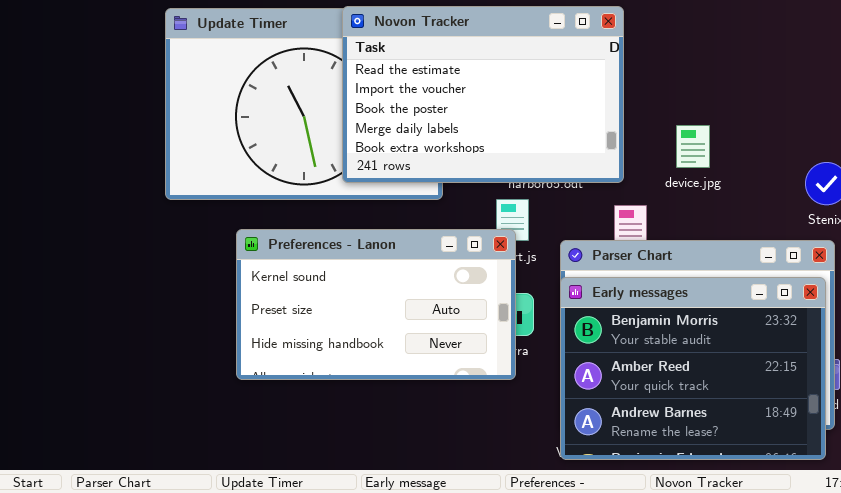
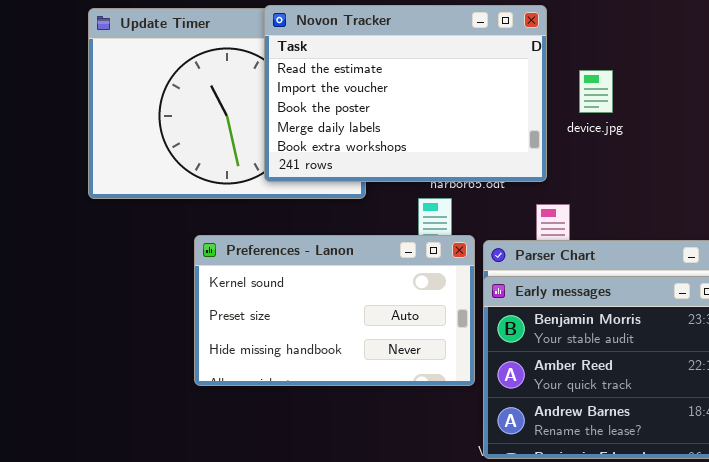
device.jpg: [676,125,710,168] -> [579,70,613,113], moved
Preferences - Lanon: [236,229,516,380] -> [194,235,475,386], moved

